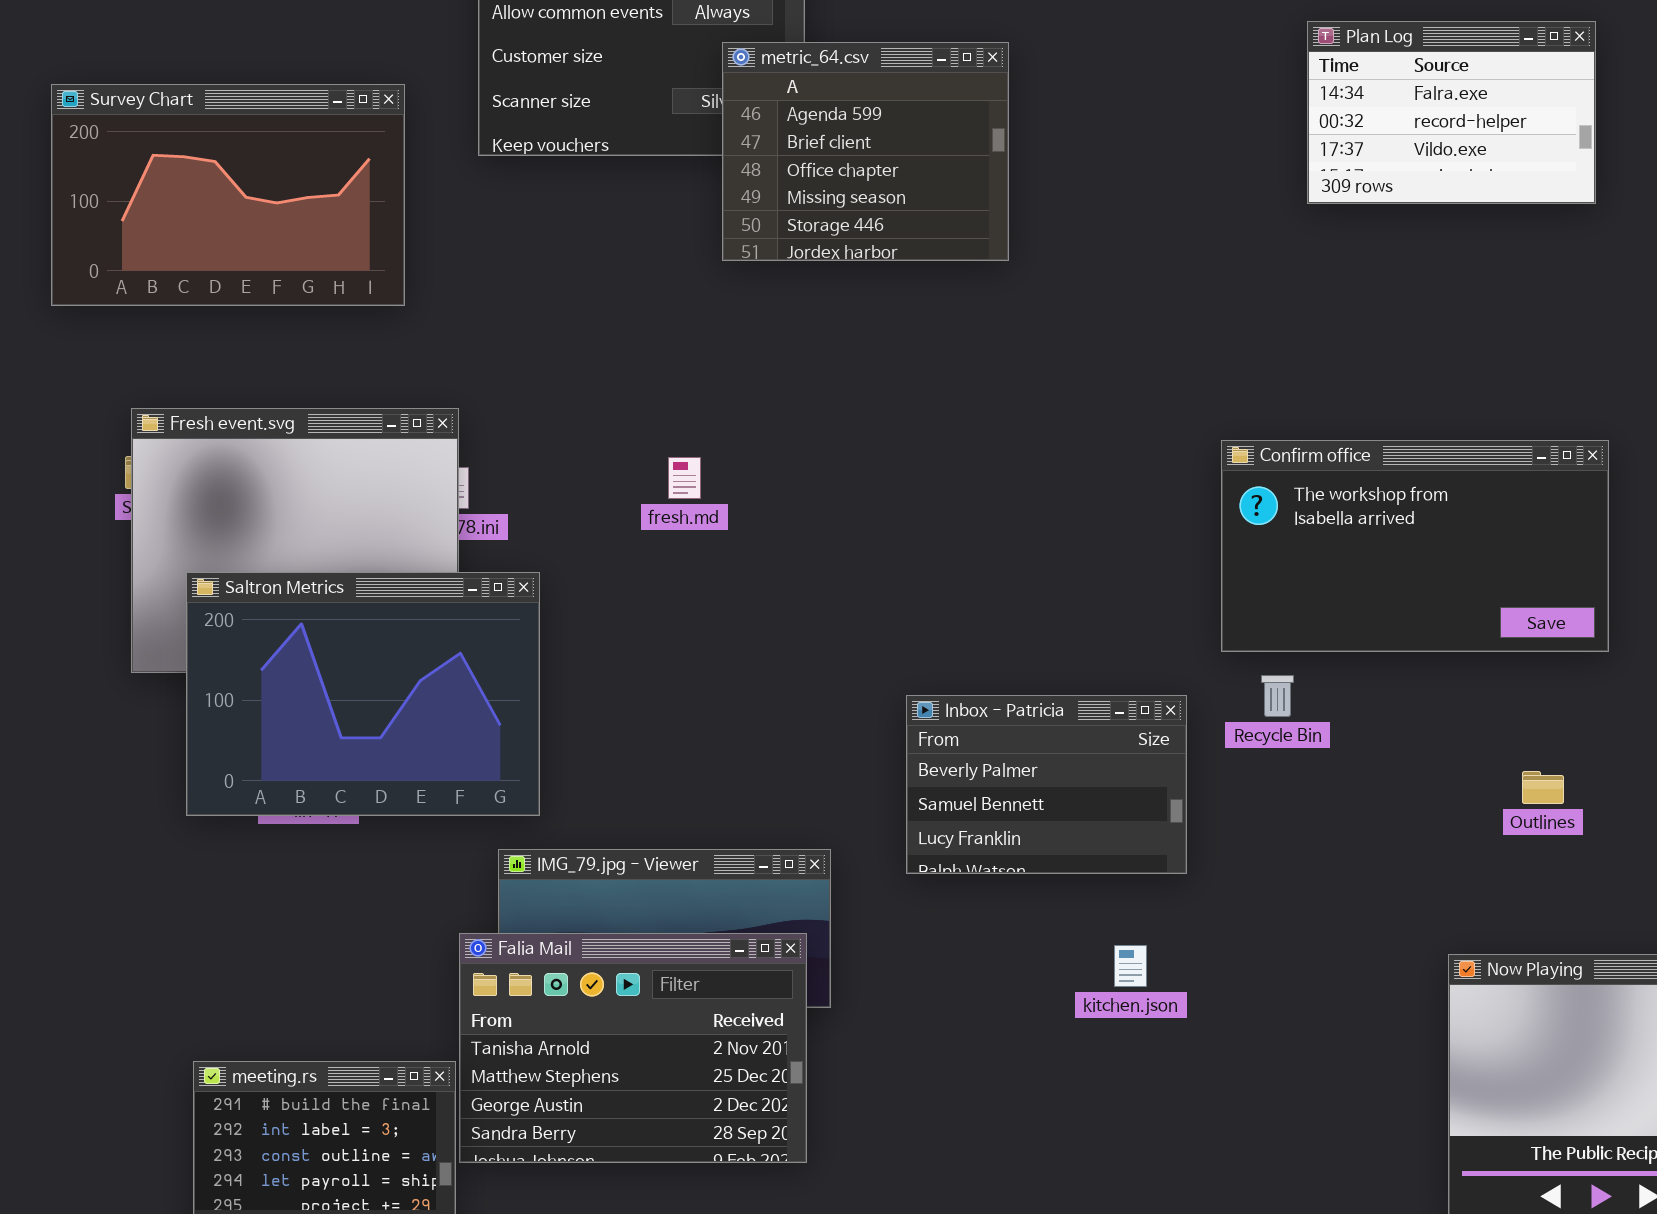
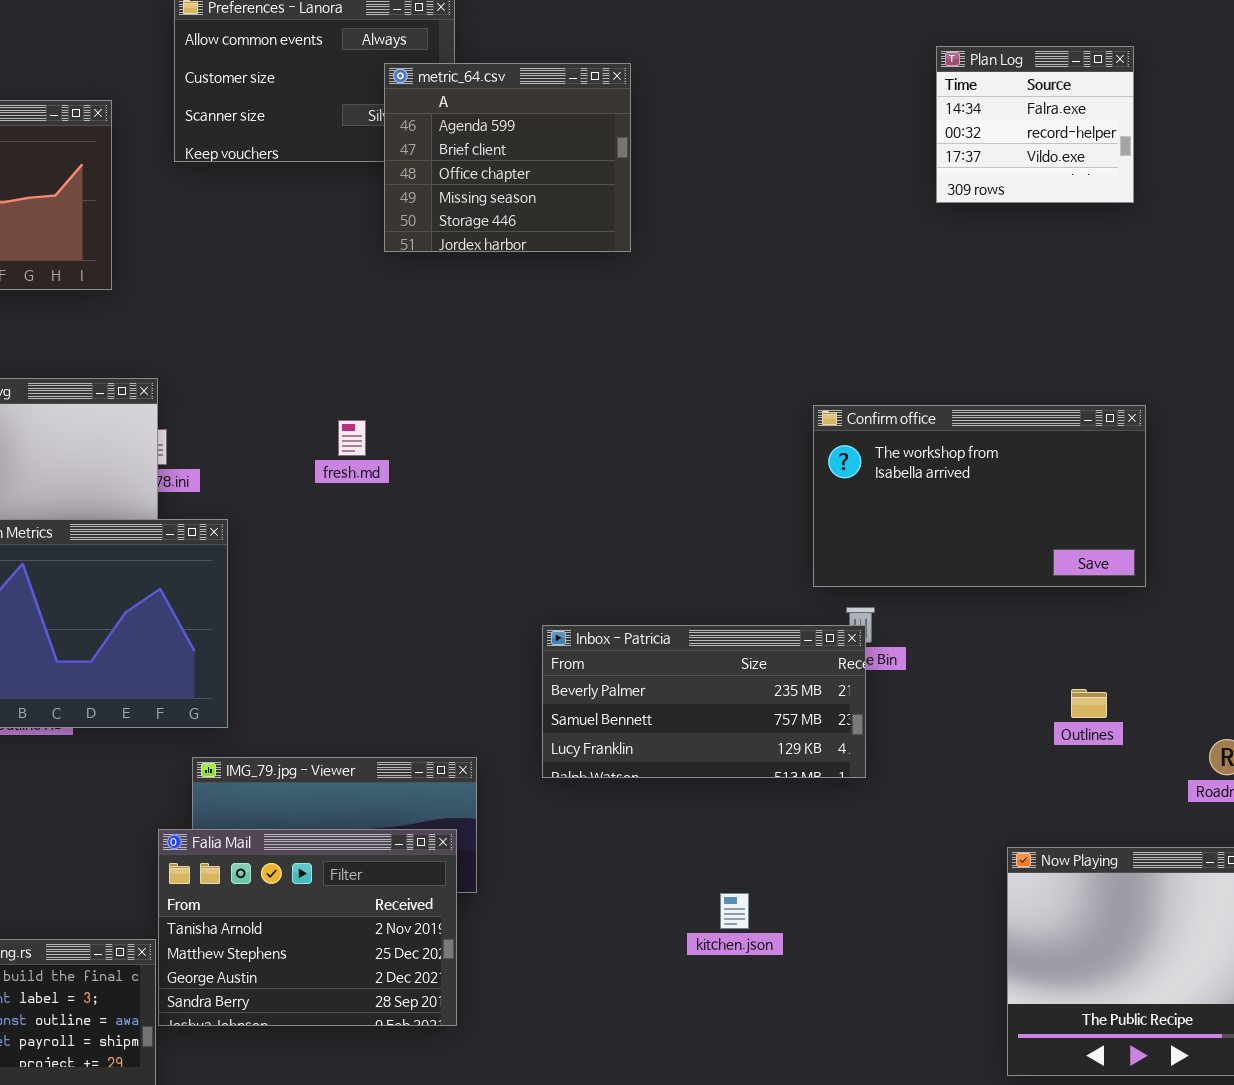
Plan Log: [1307,21,1596,204] -> [936,46,1134,203], resized
Inbox - Patricia: [906,695,1187,874] -> [542,625,866,778], resized
kitchen.json: [1114,945,1147,987] -> [720,893,749,929], moved

